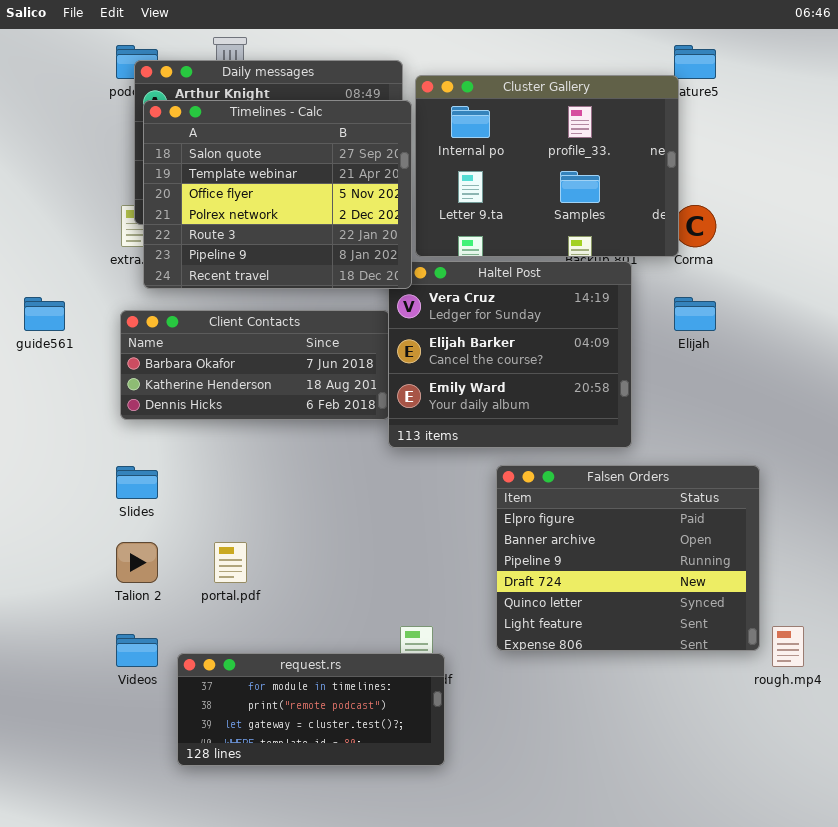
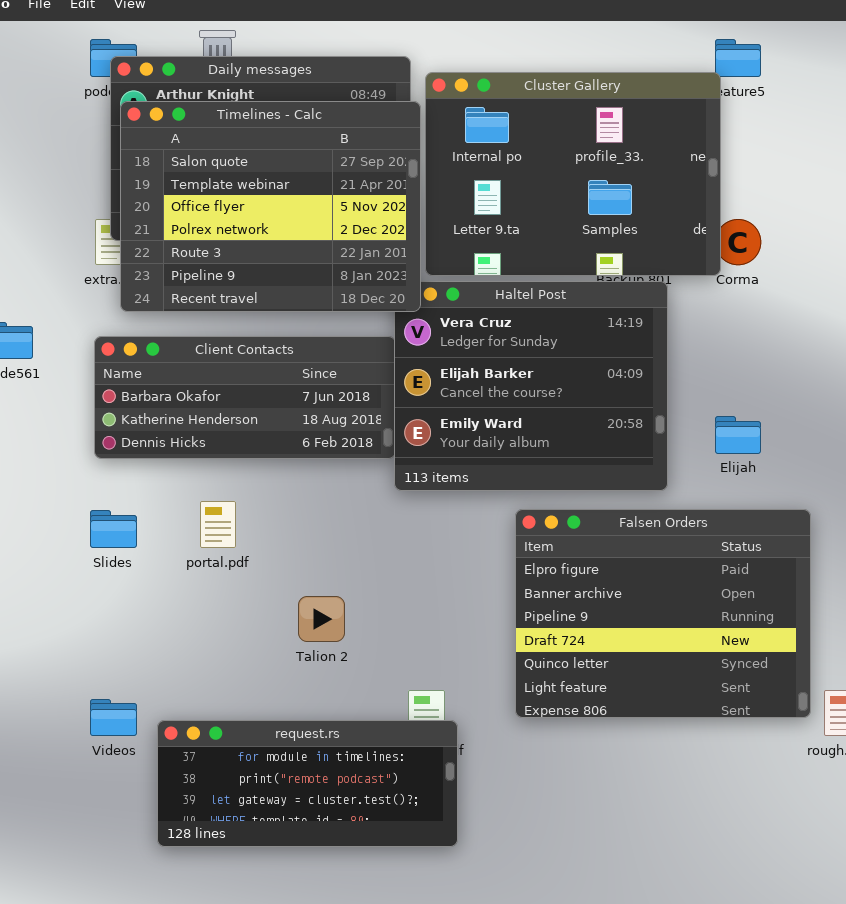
Elijah: [674,297,716,331] -> [715,416,761,454], moved
Talion 2: [116,542,158,583] -> [298,596,345,642], moved
portal.pdf: [214,542,247,583] -> [200,501,236,548], moved

